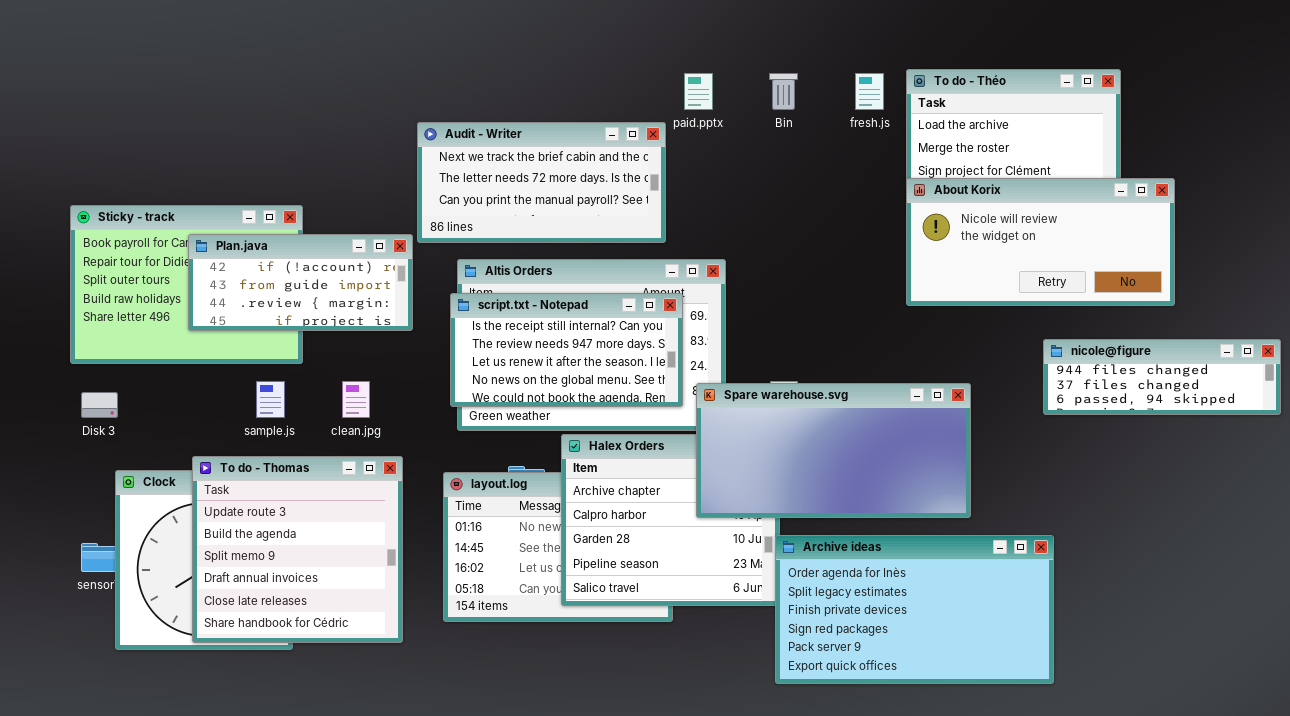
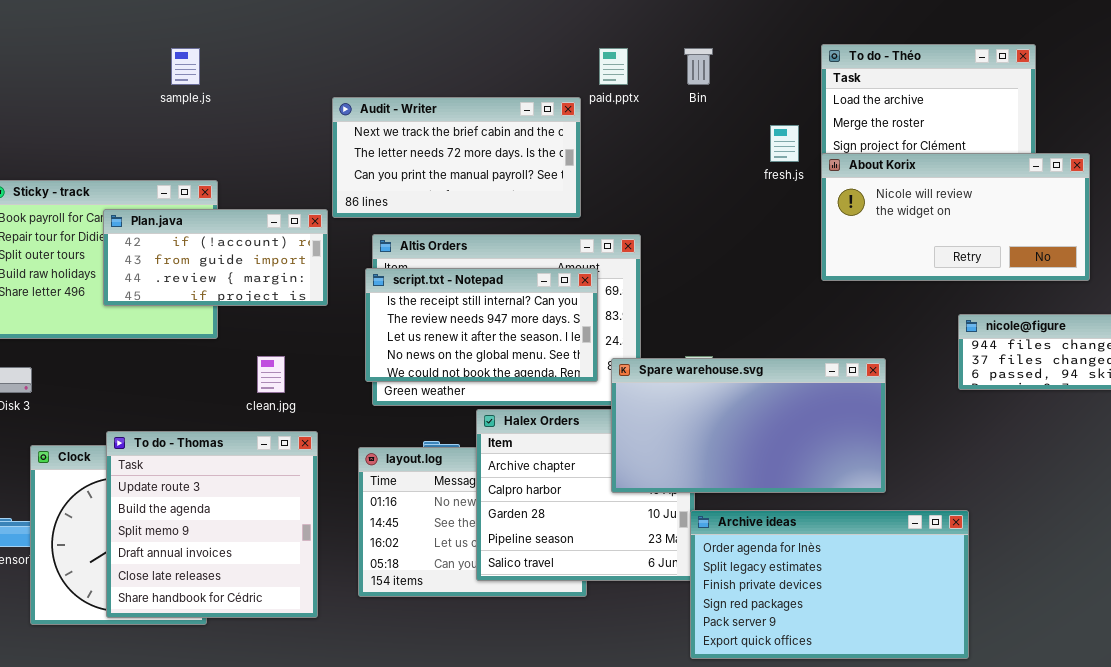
fresh.js: [855,73,884,110] -> [770,125,799,162], moved
sample.js: [256,381,285,418] -> [171,48,200,85], moved

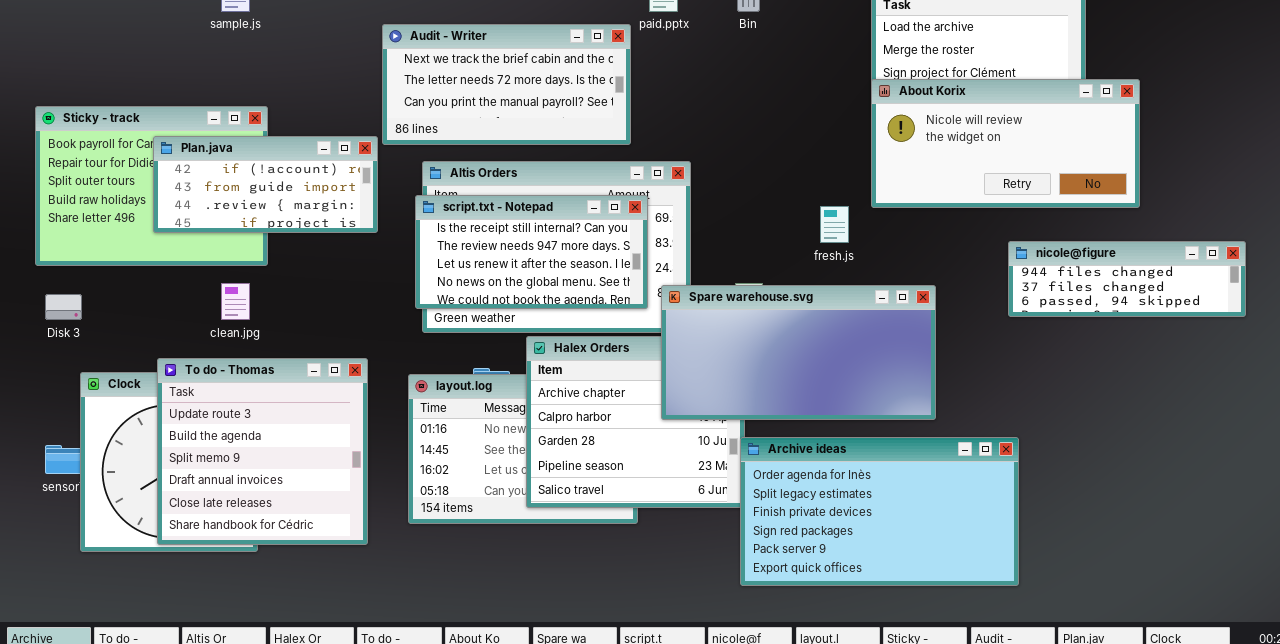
fresh.js: [770,125,799,162] -> [820,206,849,243], moved
clean.jpg: [257,356,285,393] -> [221,283,250,320], moved

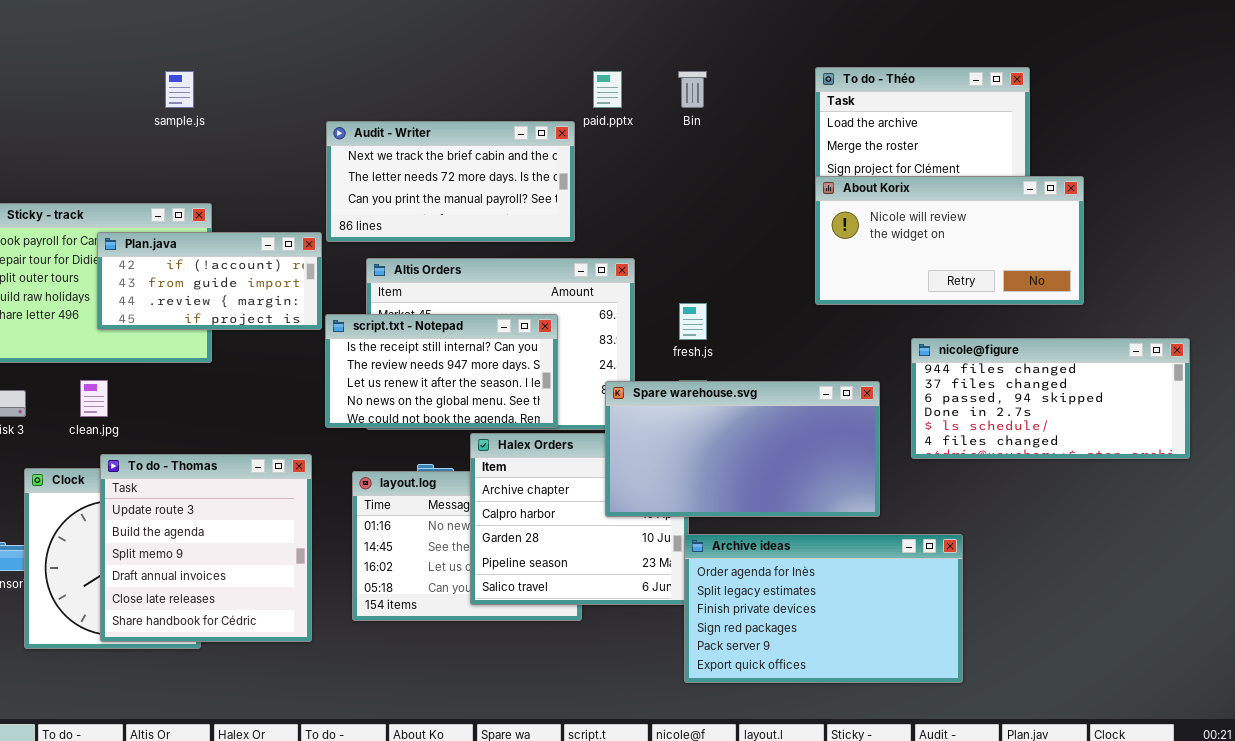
script.txt - Notepad: [415,195,648,309] -> [325,314,558,428], moved
fresh.js: [820,206,849,243] -> [679,303,707,340], moved
nicole@figure: [1008,241,1246,317] -> [911,338,1190,459], resized
clean.jpg: [221,283,250,320] -> [80,380,108,417], moved

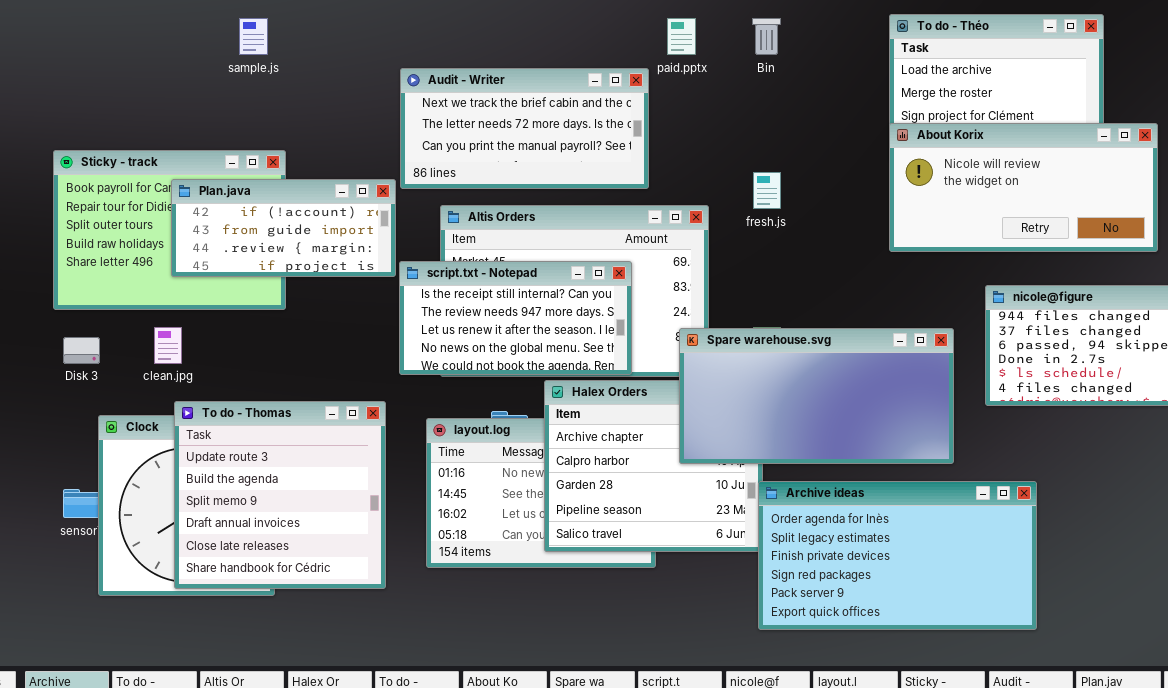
fresh.js: [679,303,707,340] -> [753,172,781,209], moved

